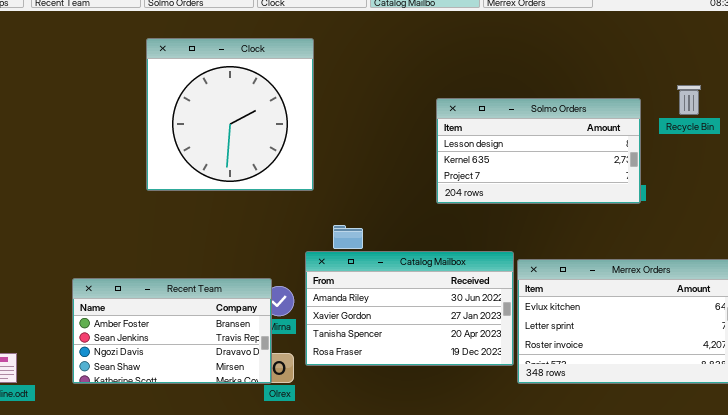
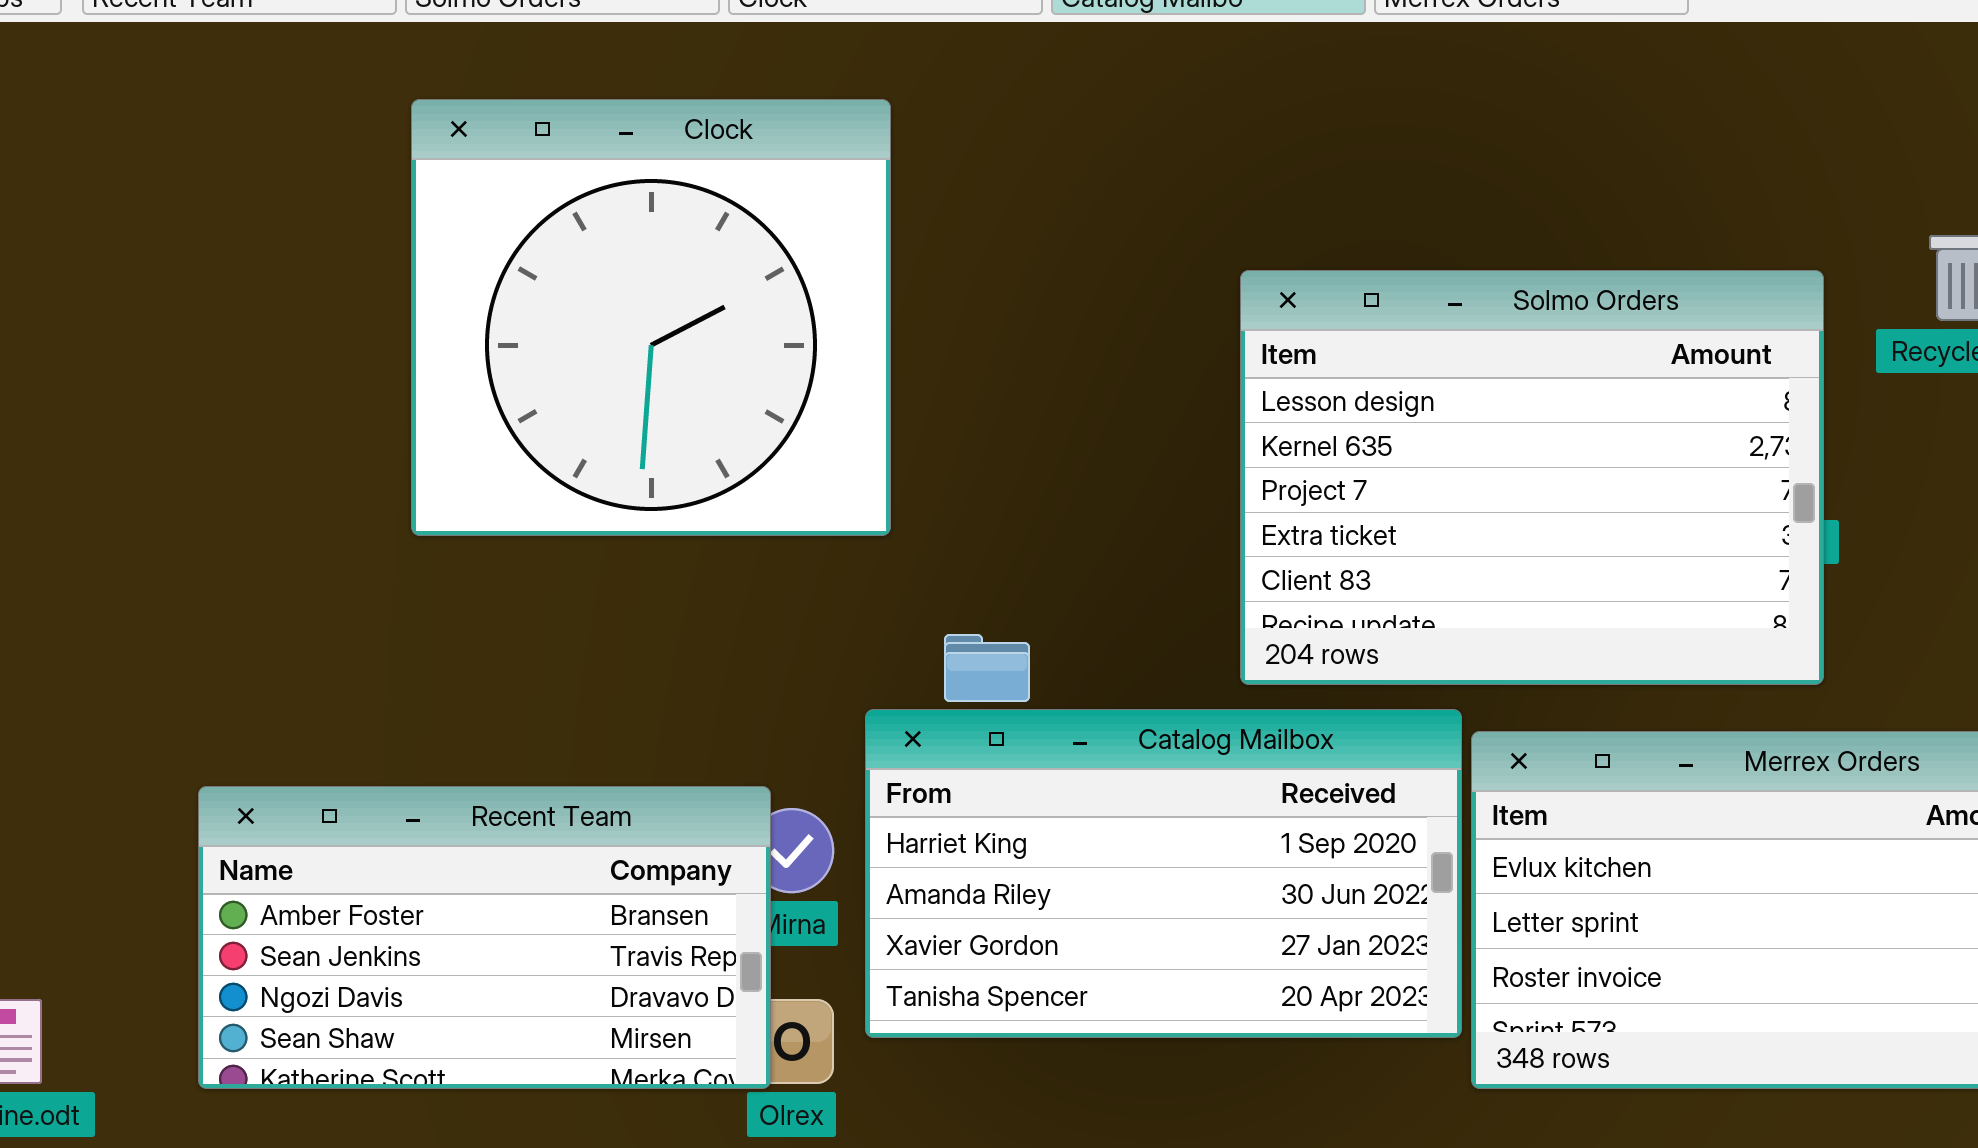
Solmo Orders: [436,98,641,204] -> [1240,270,1824,685], resized
Catalog Mailbox: [305,251,514,366] -> [865,709,1462,1038], scrolled up 1 row

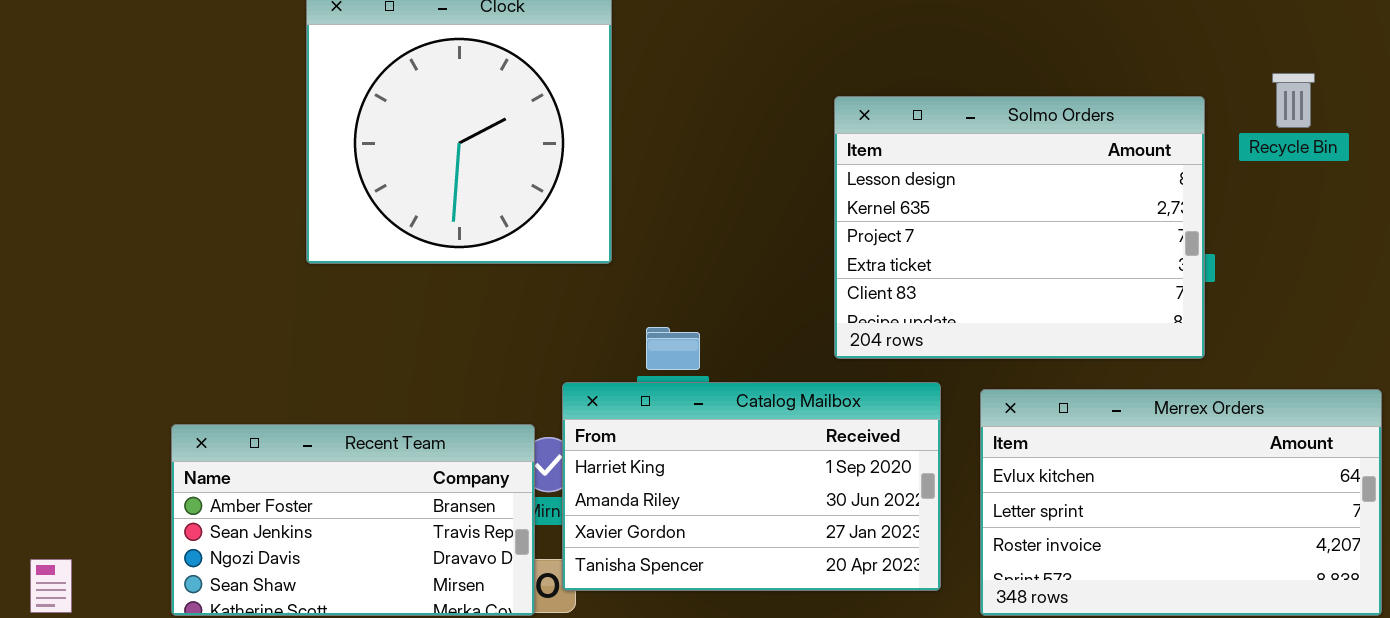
Catalog Mailbox: [865,709,1462,1038] -> [562,382,941,591], moved

